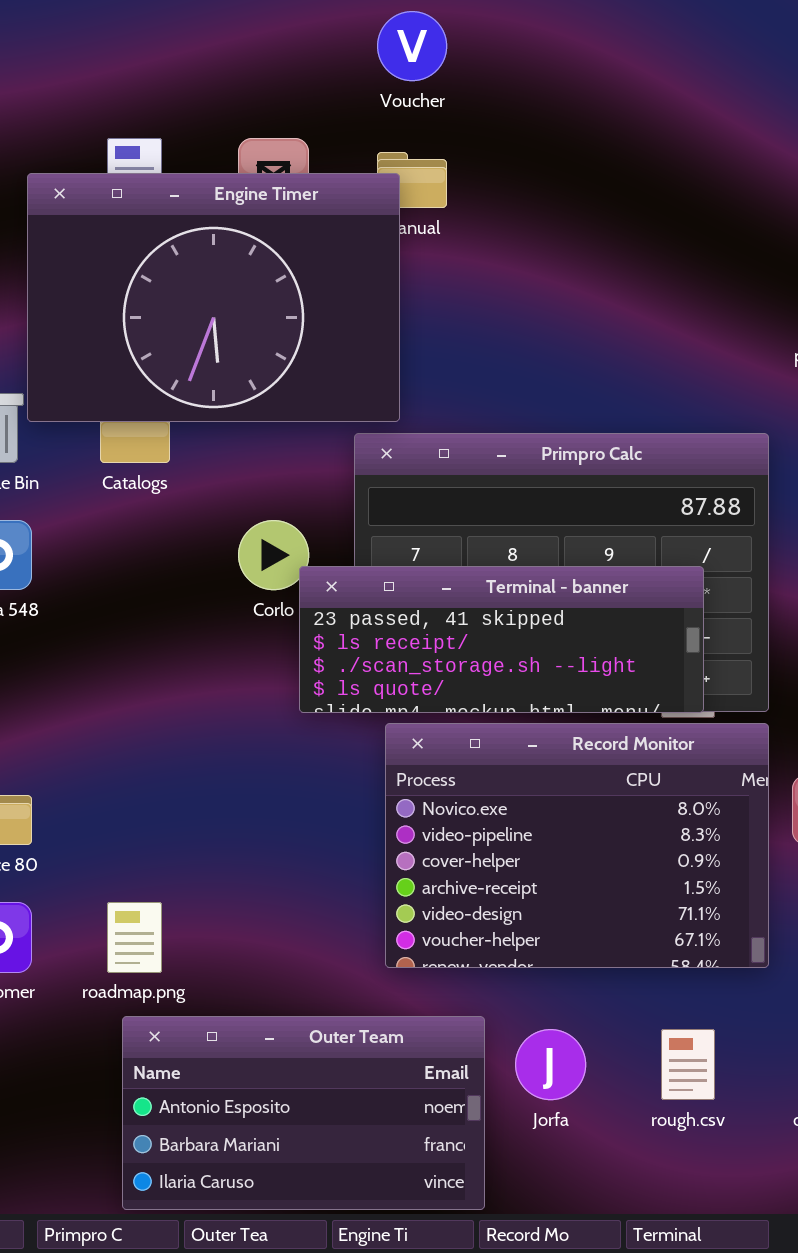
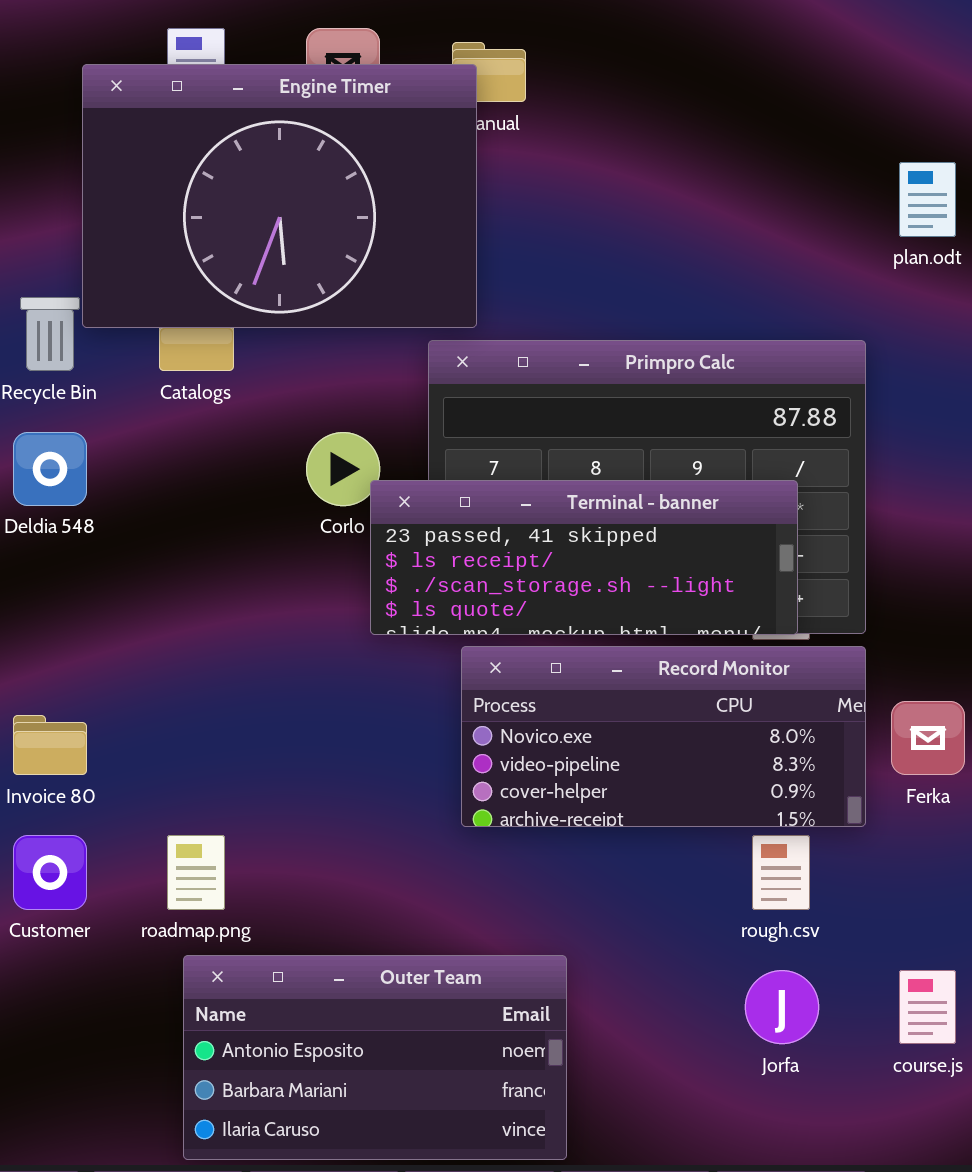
Record Monitor: [385,723,769,968] -> [461,646,866,827], resized
Jorfa: [515,1029,586,1100] -> [745,970,819,1044], moved
rough.csv: [661,1029,715,1100] -> [752,835,810,910], moved

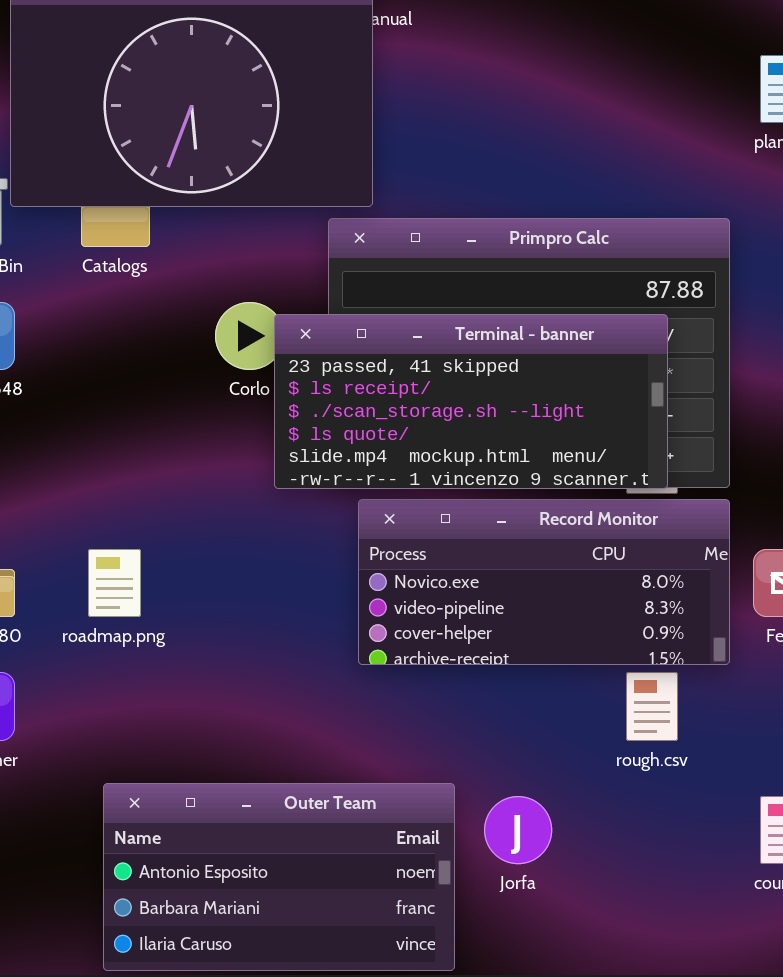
Terminal - banner: [370,480,798,635] -> [274,314,668,489], resized
roadmap.png: [167,835,225,910] -> [88,549,141,617], moved
Jorfa: [745,970,819,1044] -> [484,796,552,864], moved

